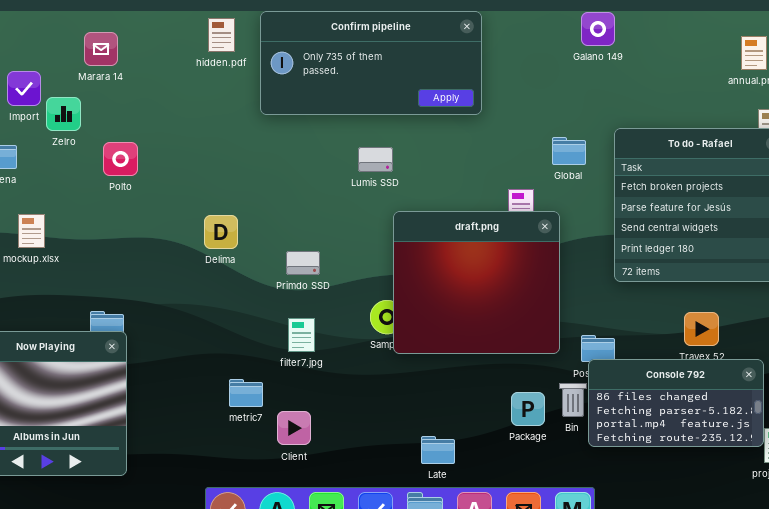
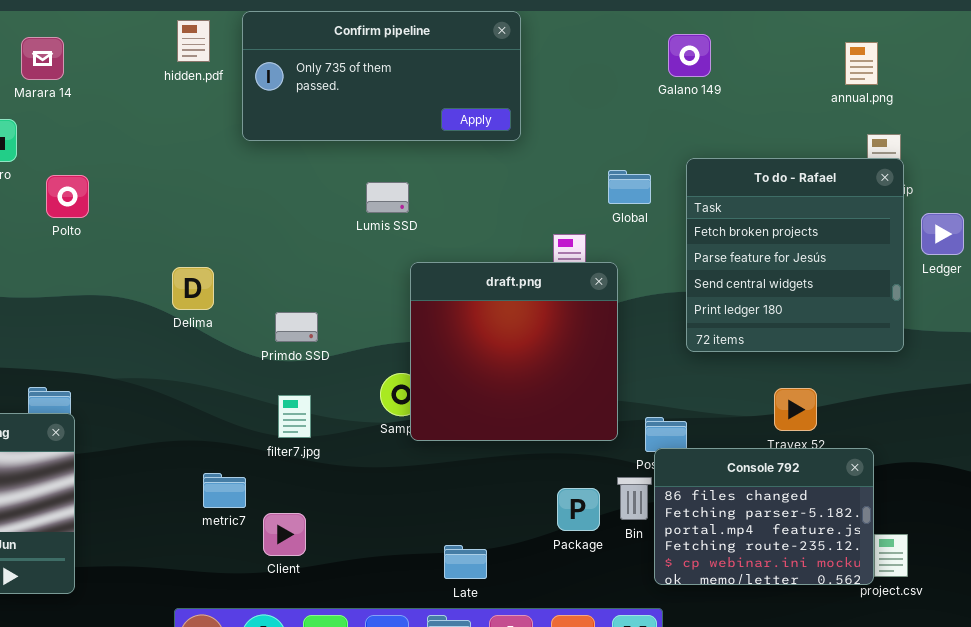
Galano 149: [581,12,615,46] -> [668,34,711,77], moved
Console 792: [588,359,764,447] -> [654,448,874,585], resized

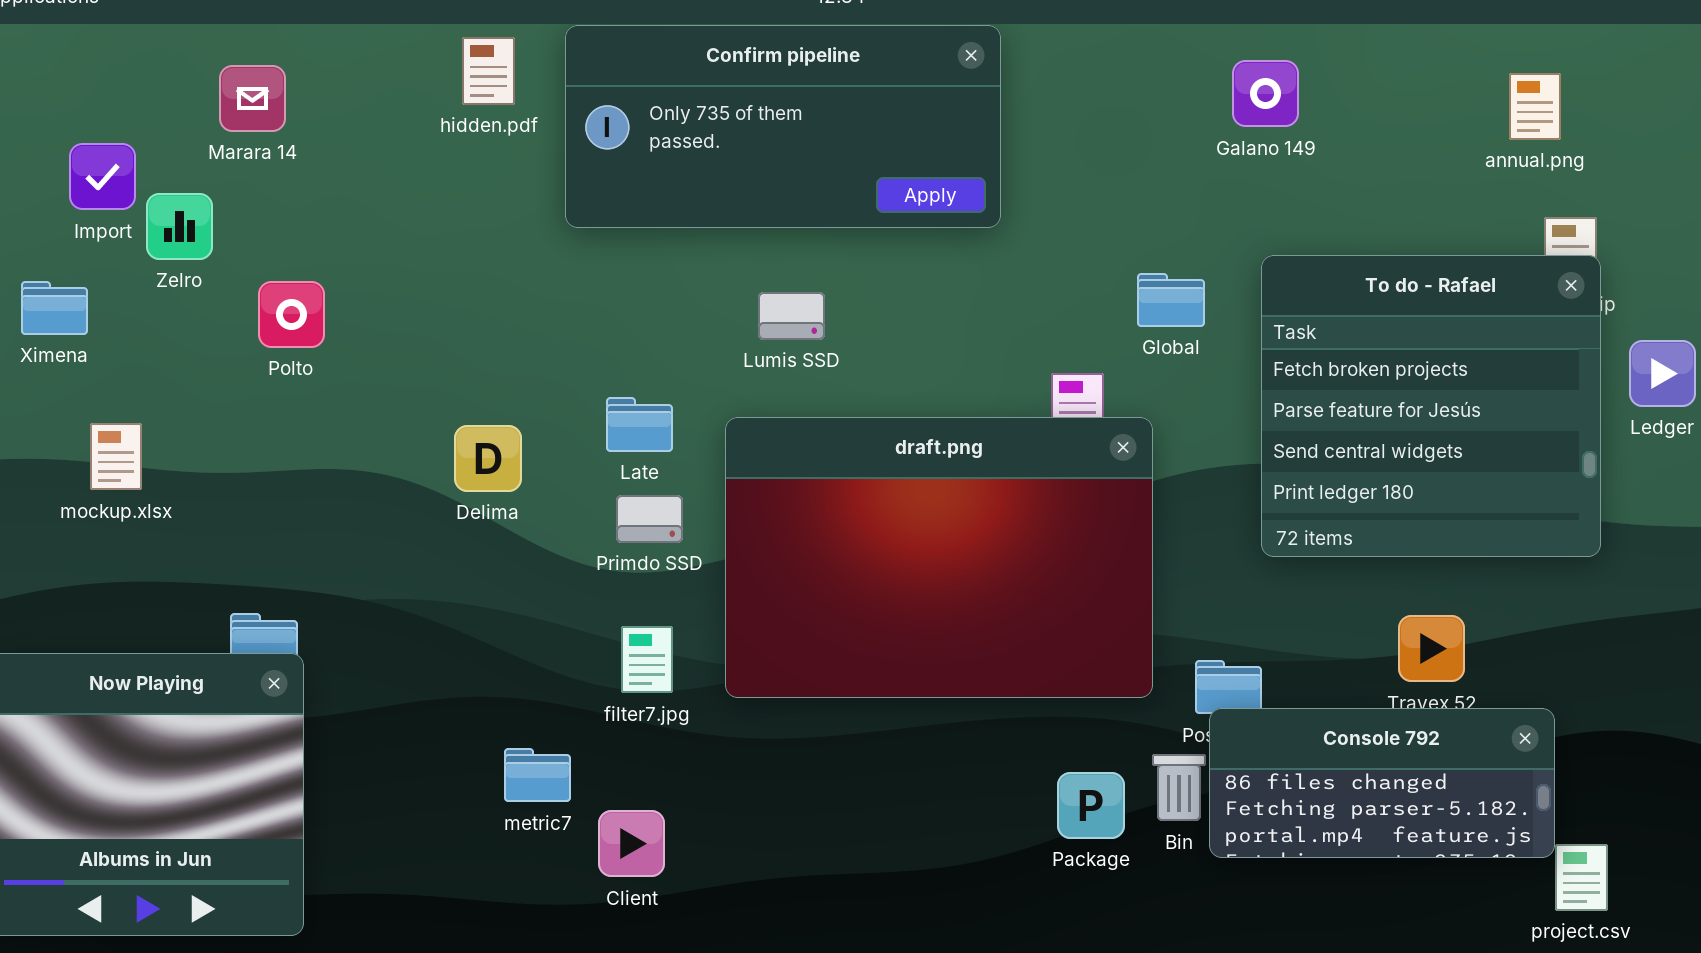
draft.png: [410,262,618,441] -> [725,417,1153,698], resized
Console 792: [654,448,874,585] -> [1209,708,1555,858], resized
Late: [444,545,487,579] -> [606,397,673,452], moved

